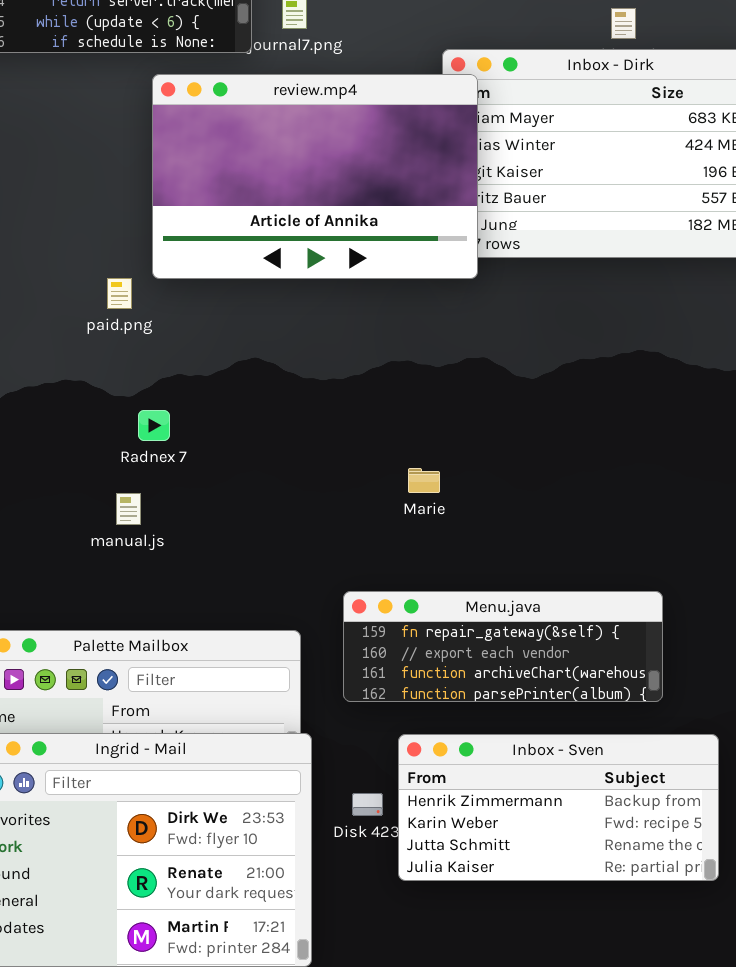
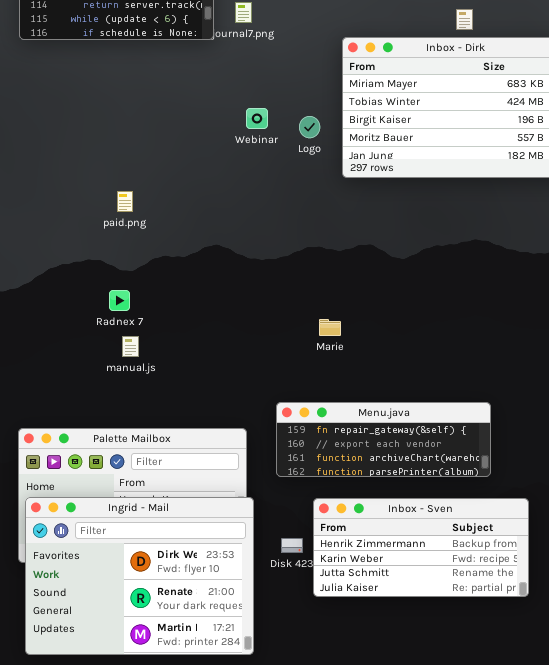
review.mp4: [152,74,478,279] -> none, closed
Radnex 7: [138,410,170,441] -> [109,290,130,311], moved

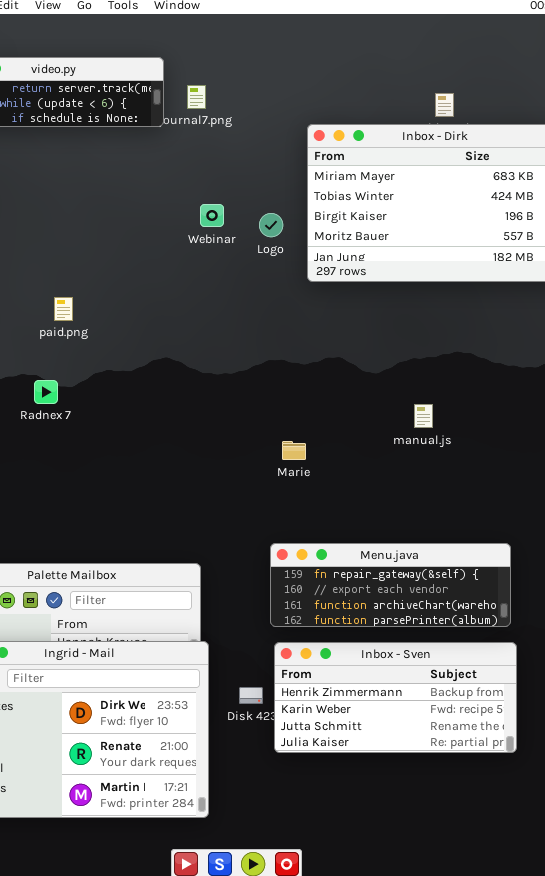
Radnex 7: [109,290,130,311] -> [34,380,58,404], moved
manual.js: [122,336,139,357] -> [414,404,433,428], moved
Menu.java: [276,402,491,477] -> [270,543,511,627], moved

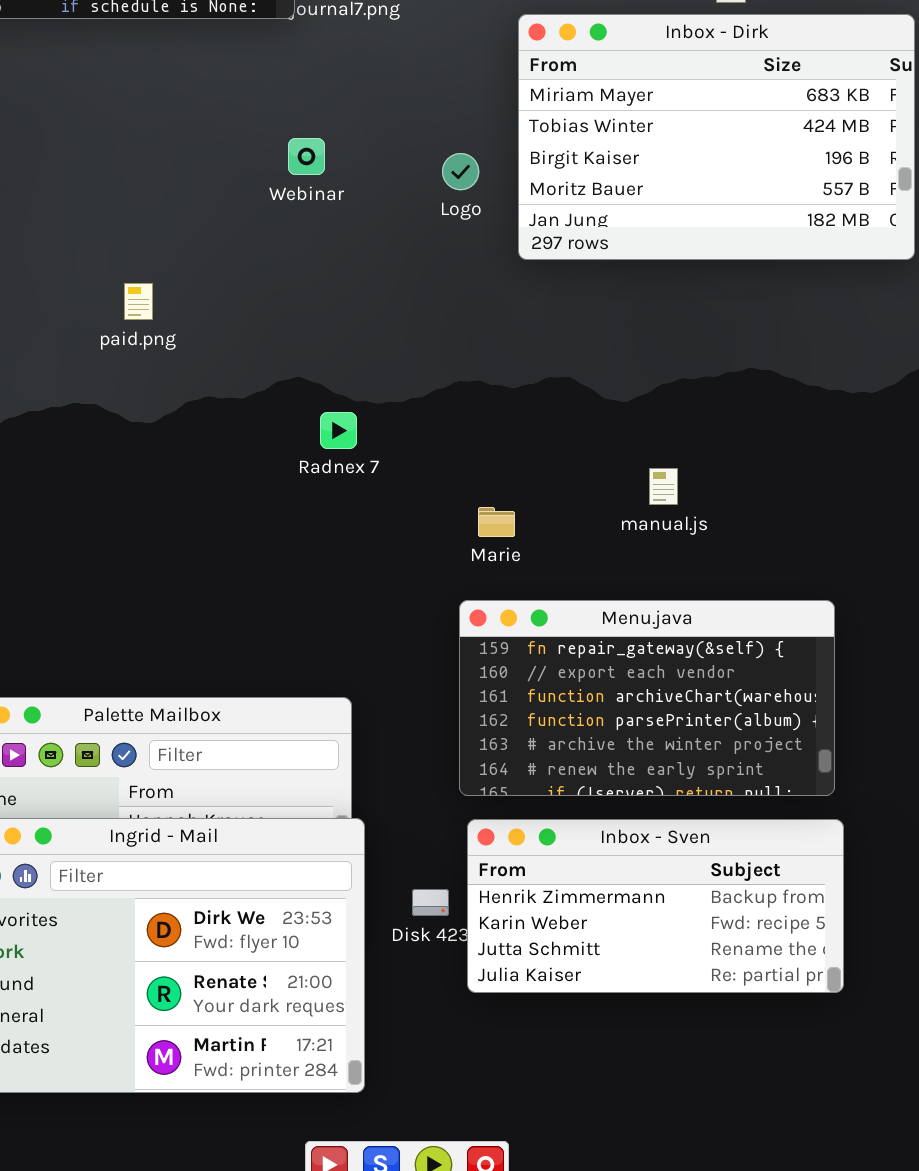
Webinar: [200,204,224,227] -> [288,138,325,175], moved
Radnex 7: [34,380,58,404] -> [320,412,357,449], moved
manual.js: [414,404,433,428] -> [649,468,678,505], moved
Menu.java: [270,543,511,627] -> [459,600,835,796], resized

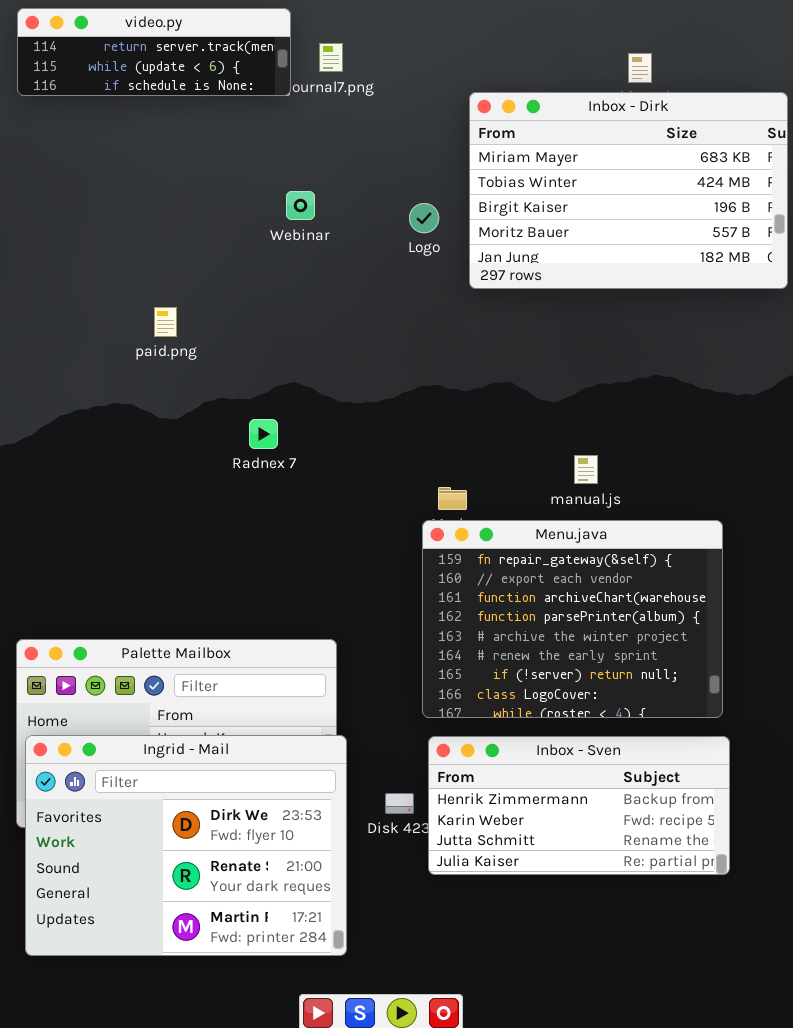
Radnex 7: [320,412,357,449] -> [249,419,278,449], moved
Menu.java: [459,600,835,796] -> [422,520,723,718], resized

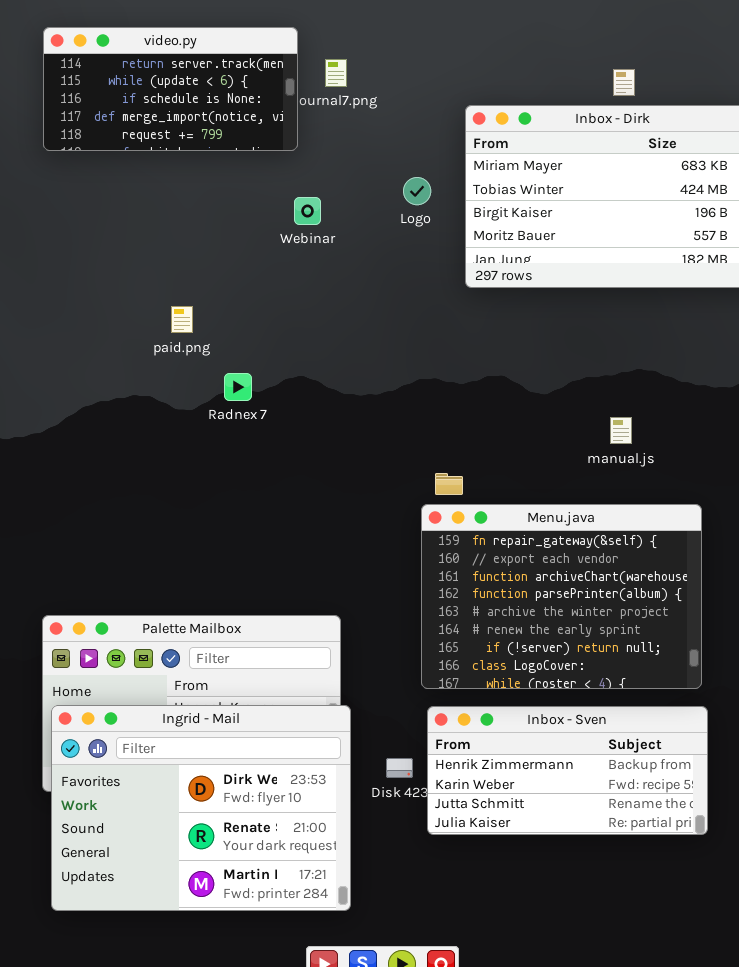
video.py: [17,8,291,96] -> [43,27,298,151], resized
Logo: [409,203,439,233] -> [403,177,431,205], moved
Radnex 7: [249,419,278,449] -> [224,373,252,401], moved
manual.js: [574,455,598,484] -> [610,417,632,444], moved

